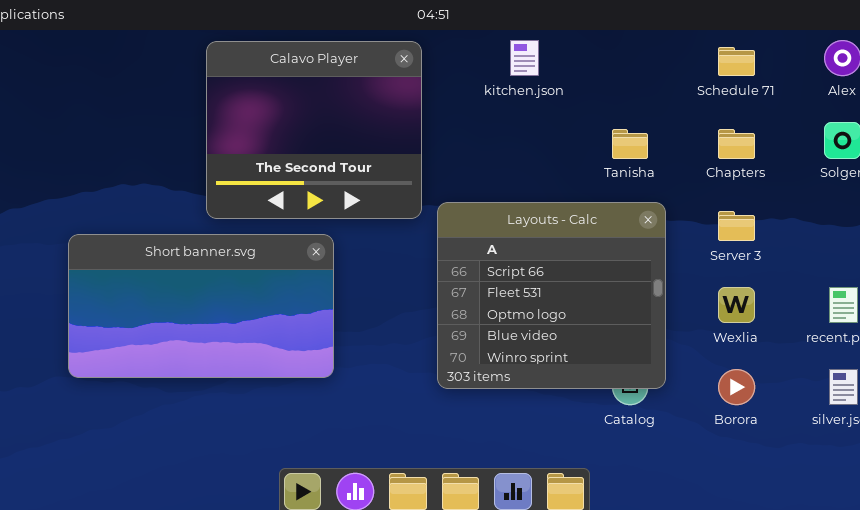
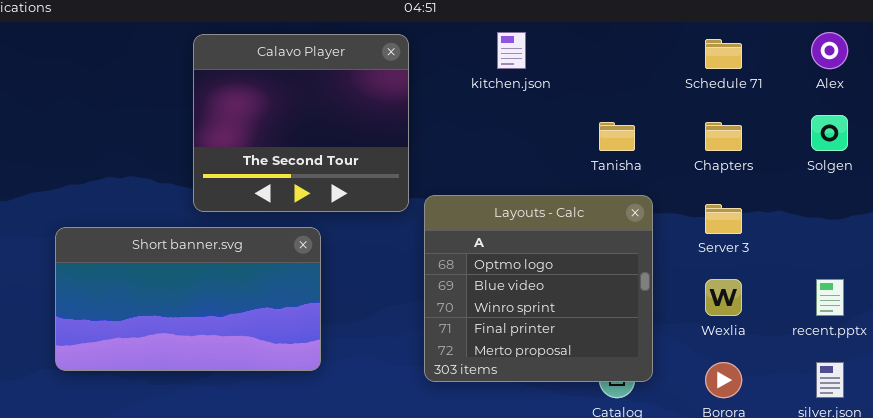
Layouts - Calc: [437,202,666,389] -> [424,195,653,382], scrolled down 2 rows

